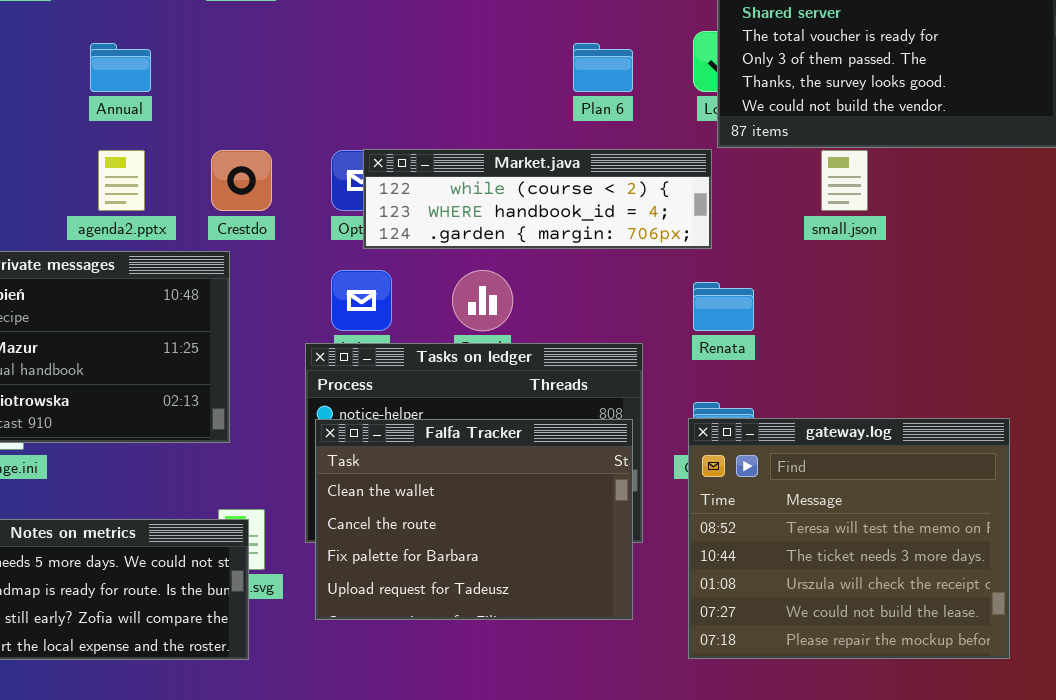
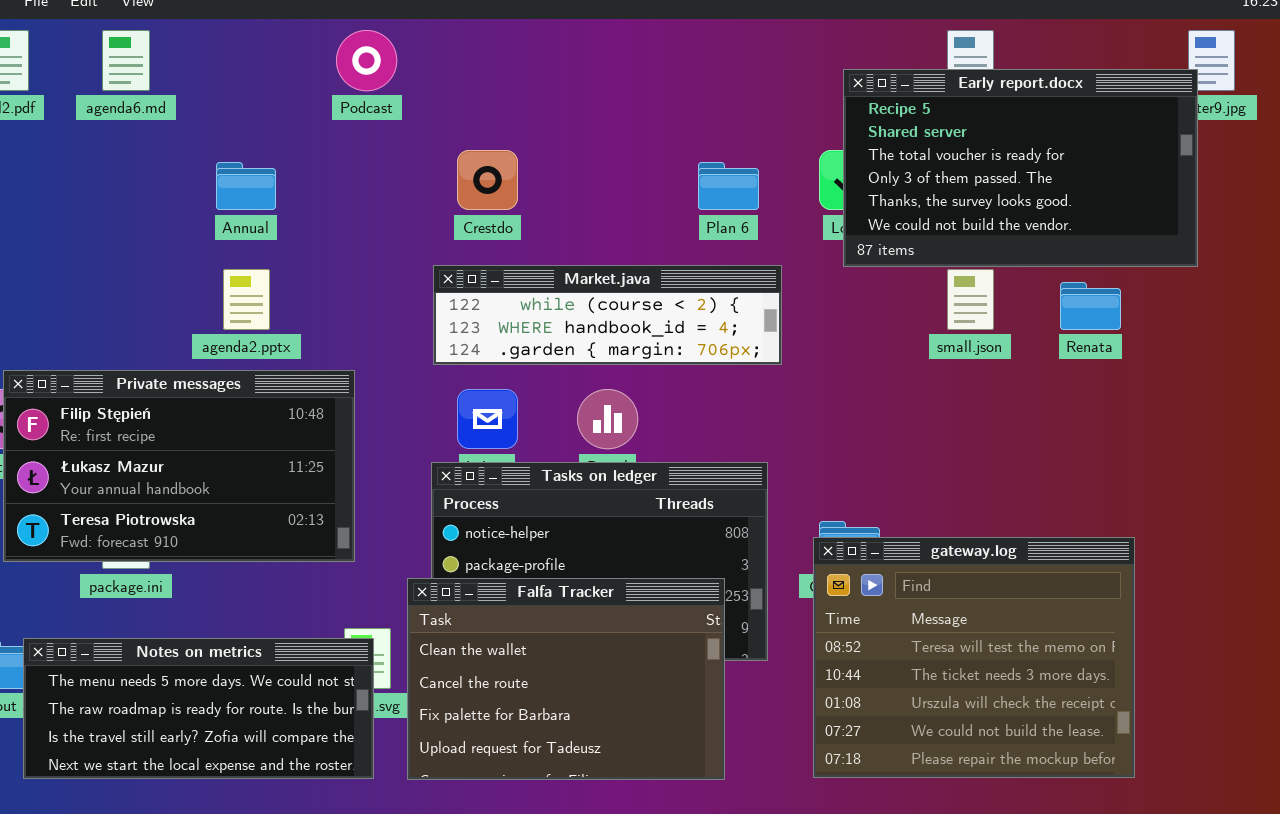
Market.java: [363,149,712,249] -> [433,265,782,365], moved
Crestdo: [211,150,272,211] -> [457,150,518,210], moved
Renata: [693,282,754,331] -> [1060,282,1121,330], moved
Falfa Tracker: [315,419,633,620] -> [407,578,725,780], moved

